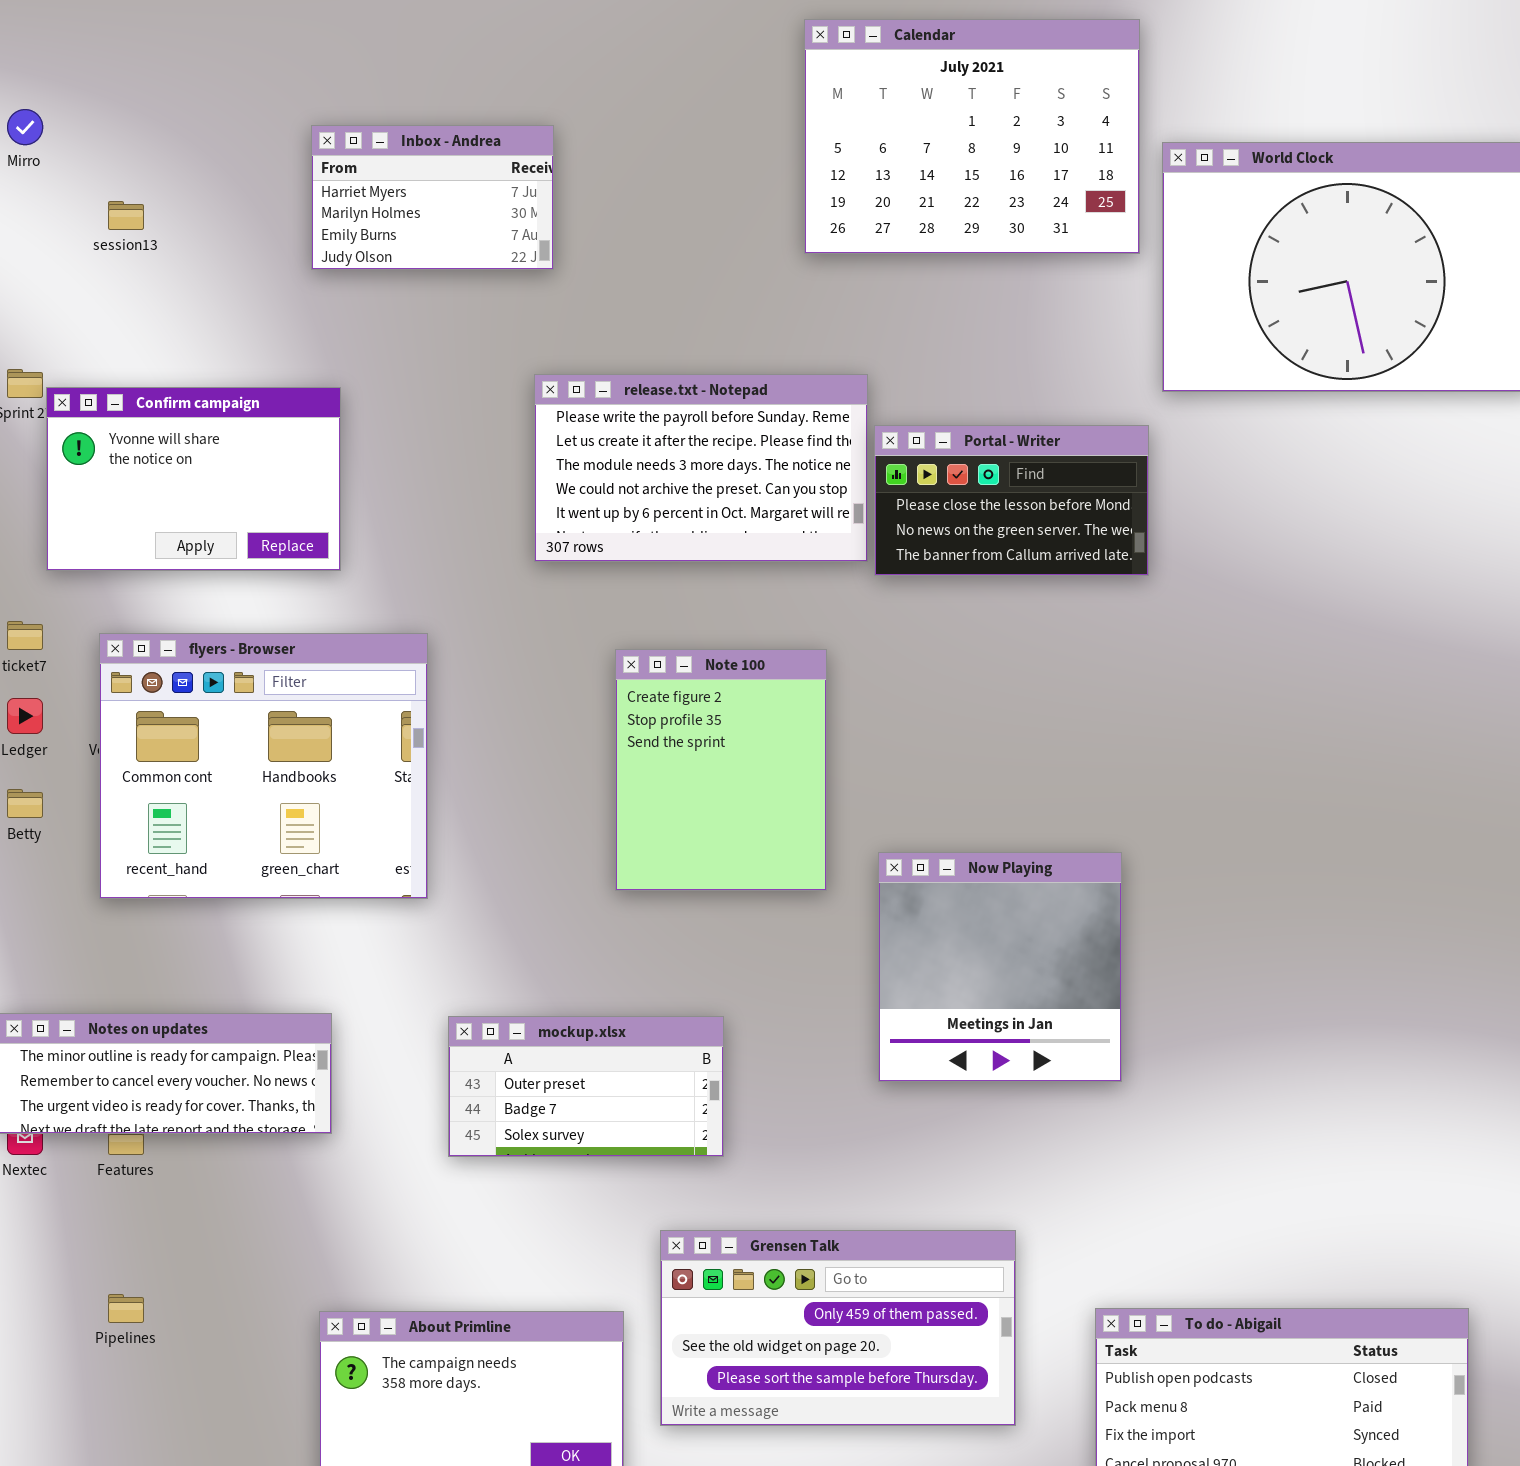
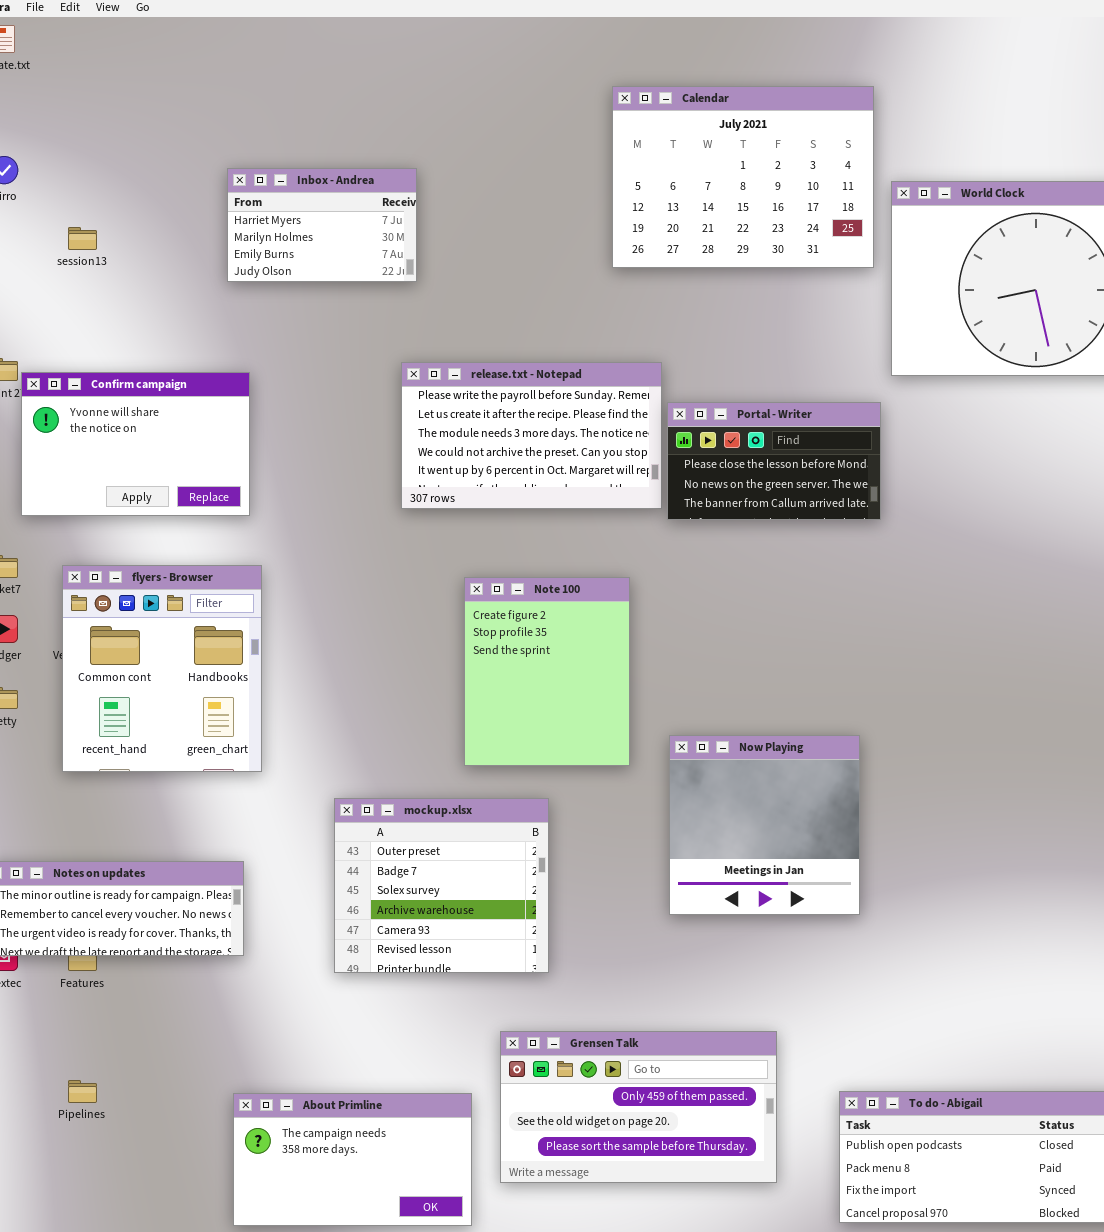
flyers - Browser: [99,633,428,899] -> [62,565,262,772], resized
mockup.xlsx: [448,1016,724,1157] -> [334,798,549,973], resized

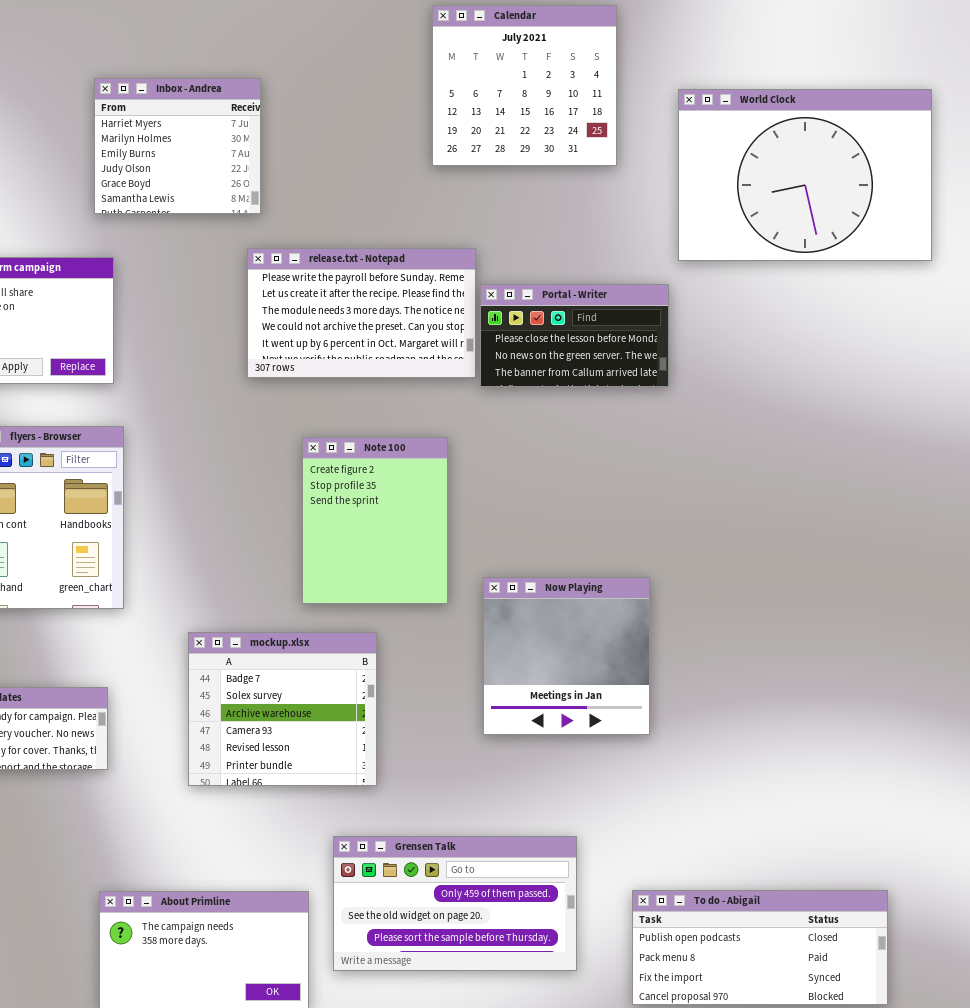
Calendar: [612,86,874,268] -> [432,5,617,166], resized
Inbox - Andrea: [227,168,417,282] -> [94,78,261,214], resized
mockup.xlsx: [334,798,549,973] -> [188,632,377,786], scrolled down 1 row

